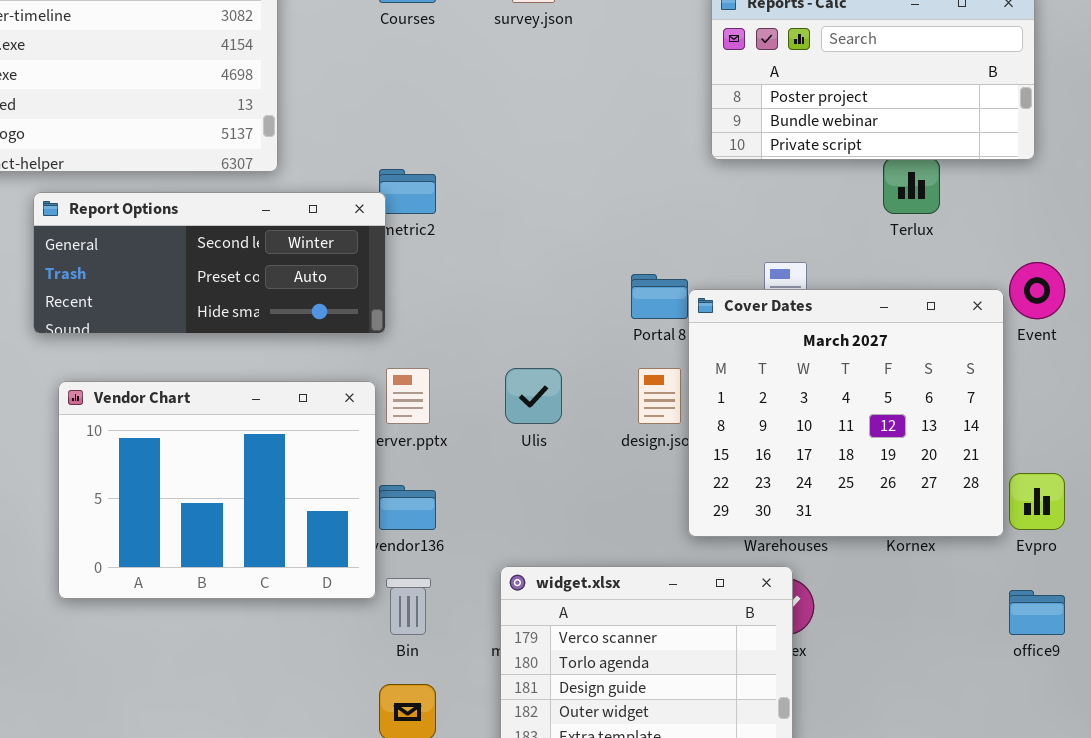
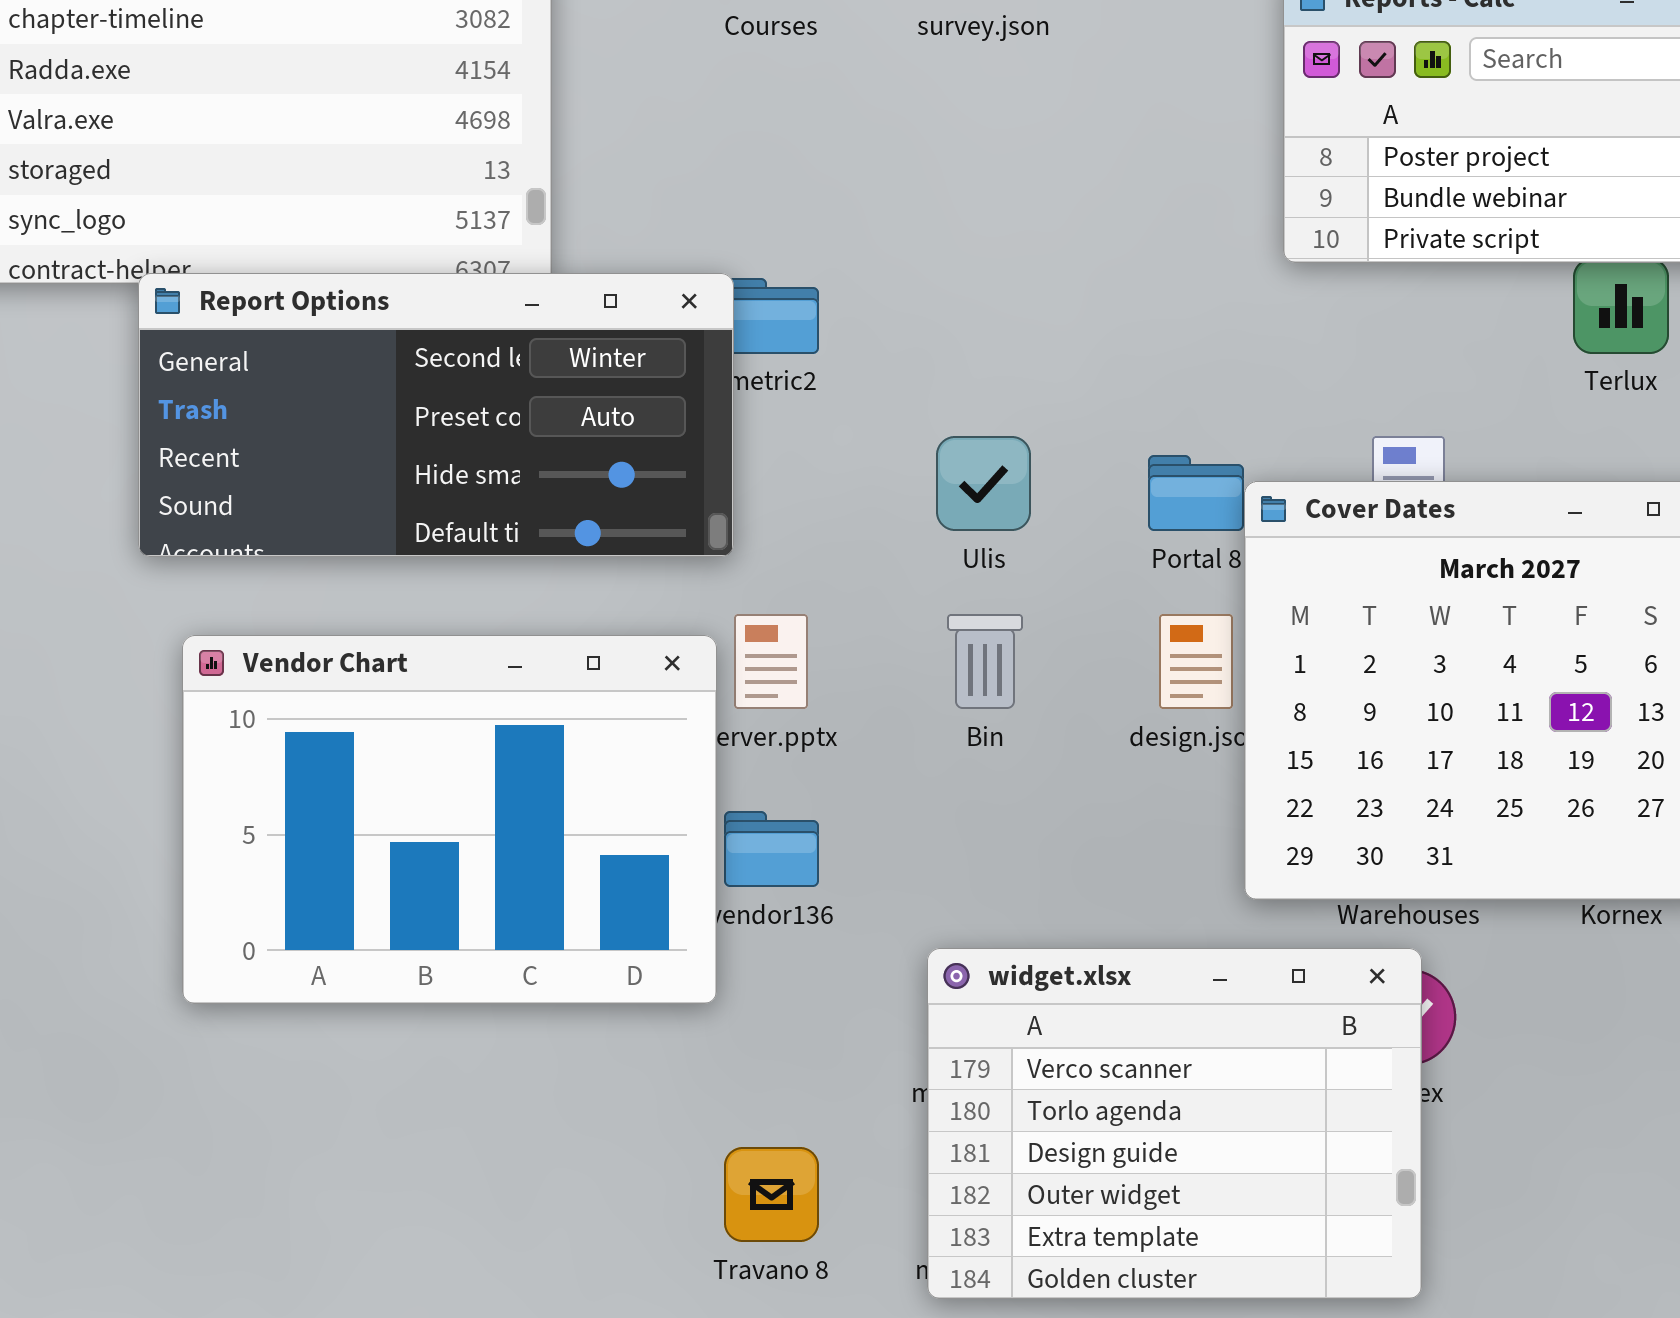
Report Options: [33,192,386,334] -> [138,273,734,557], resized
Ulis: [505,368,562,424] -> [936,436,1031,531], moved
Bin: [386,578,431,635] -> [947,614,1023,709], moved

